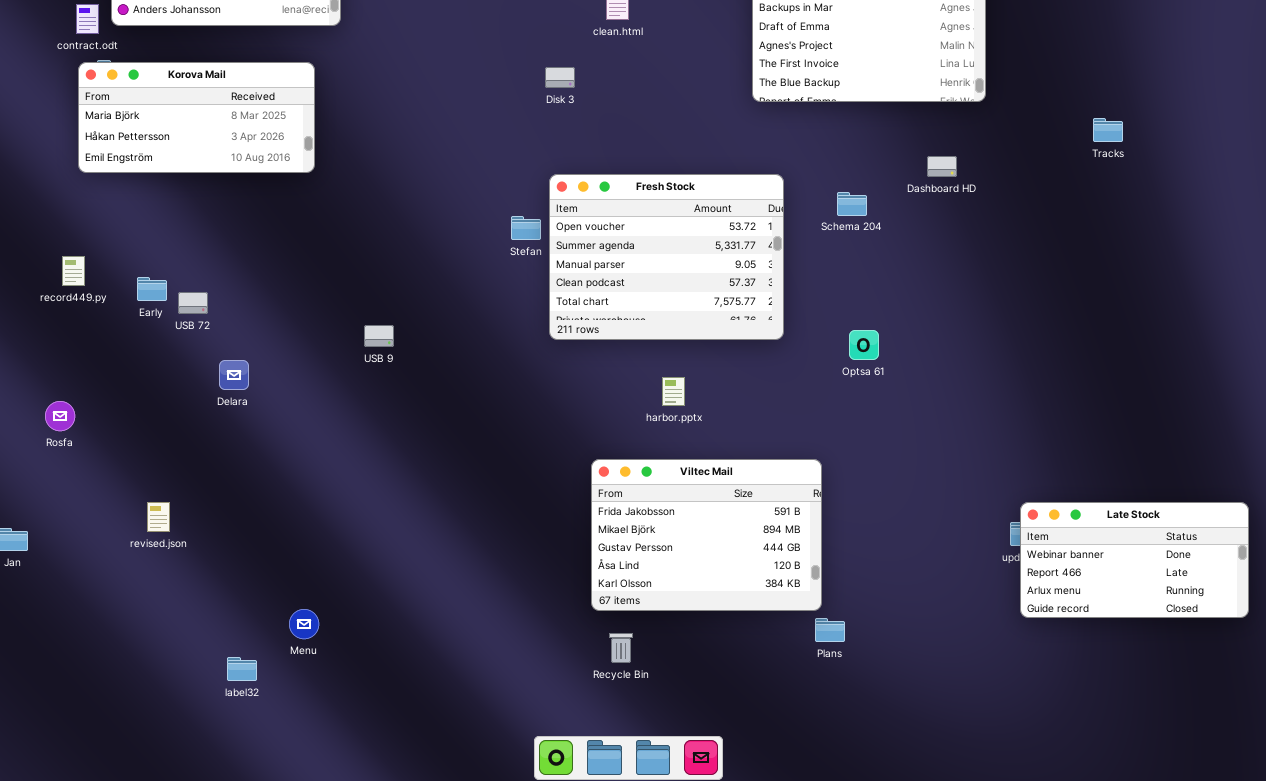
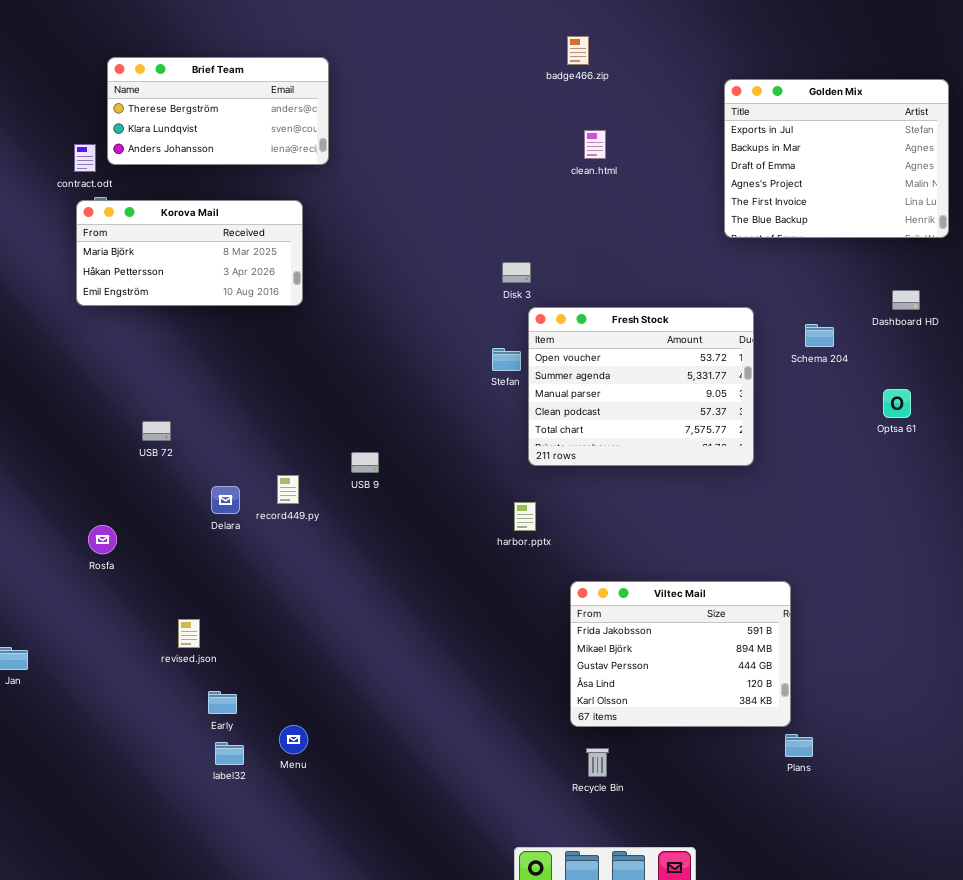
Disk 3: [545,67,575,88] -> [502,262,531,283], moved
record449.py: [62,256,85,286] -> [277,475,299,504], moved
Early: [137,277,167,301] -> [208,691,237,714], moved
USB 72: [178,292,208,314] -> [142,421,171,441], moved
Optsa 61: [849,330,879,360] -> [883,389,911,418], moved
harbor.pptx: [662,377,685,406] -> [514,502,536,531], moved
Rosfa: [45,401,75,431] -> [88,525,117,554], moved
revised.json: [147,502,170,532] -> [178,619,200,648], moved
label32: [227,657,257,681] -> [215,742,244,765], moved

